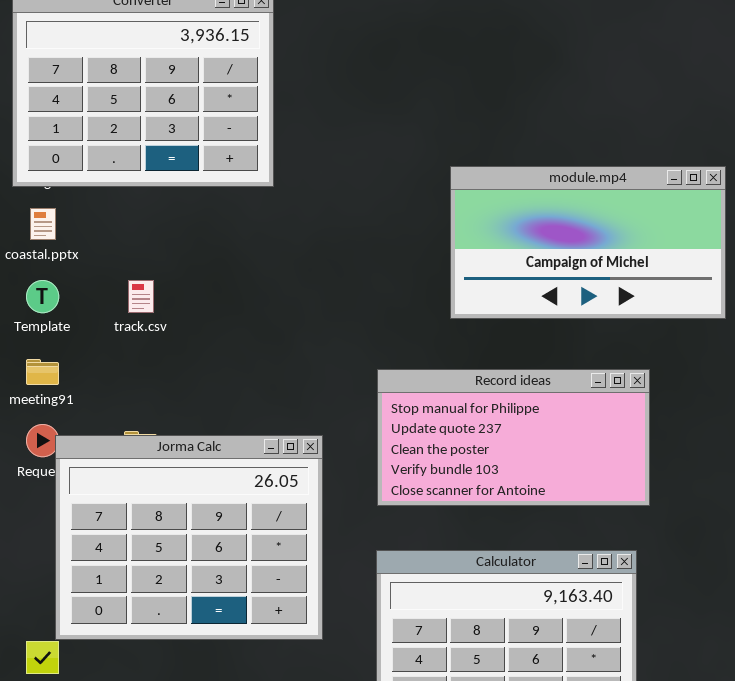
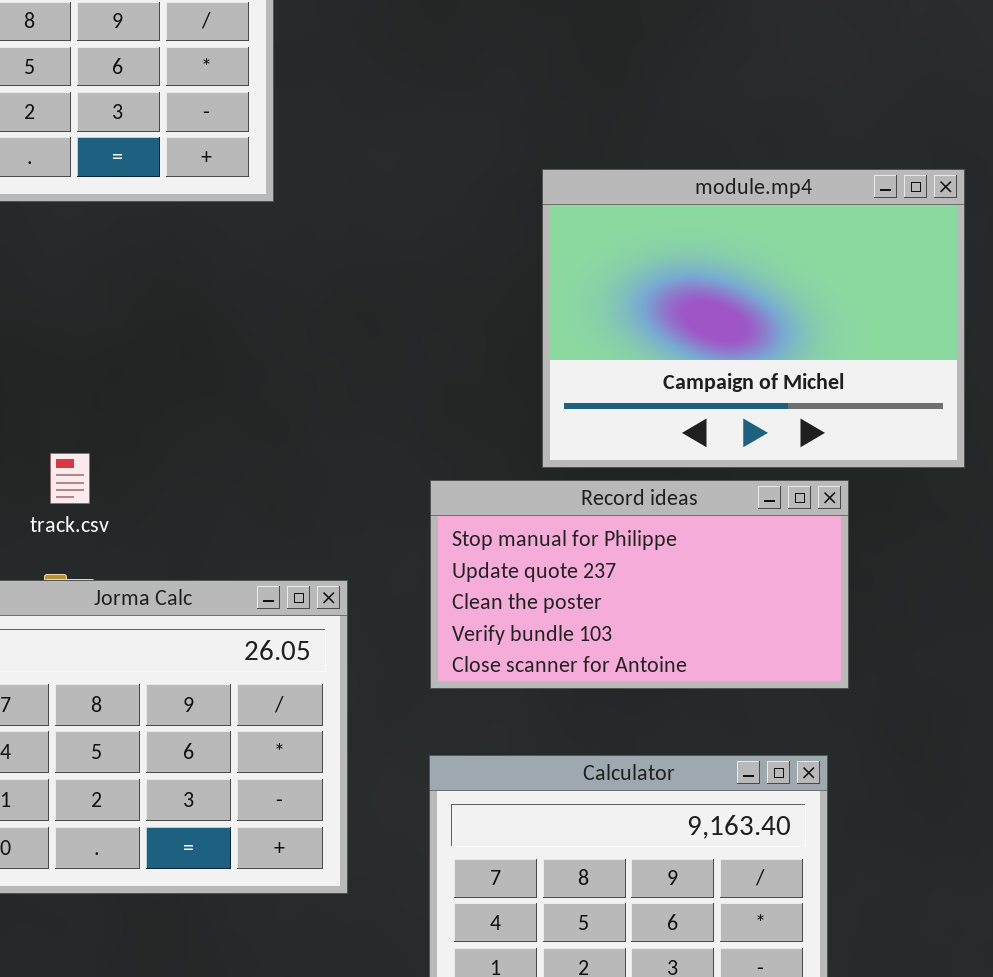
module.mp4: [450,166,726,319] -> [542,169,965,468], resized
track.csv: [128,280,154,313] -> [50,453,90,504], moved

